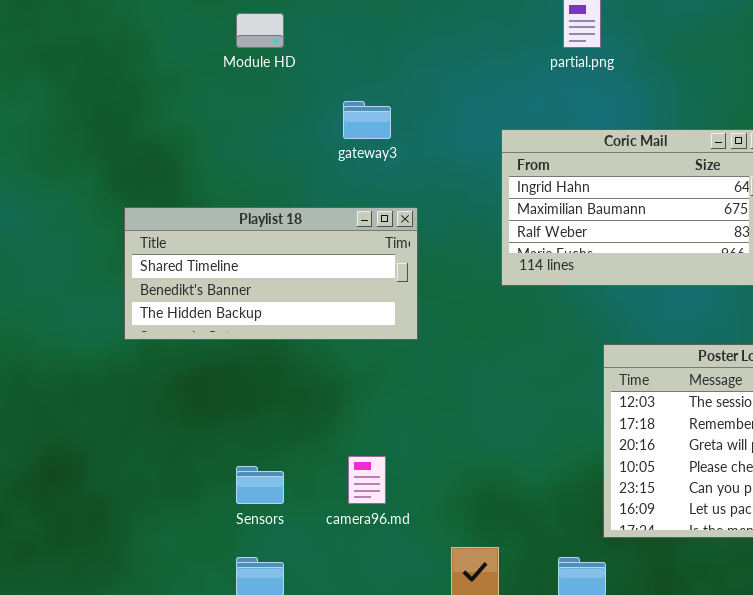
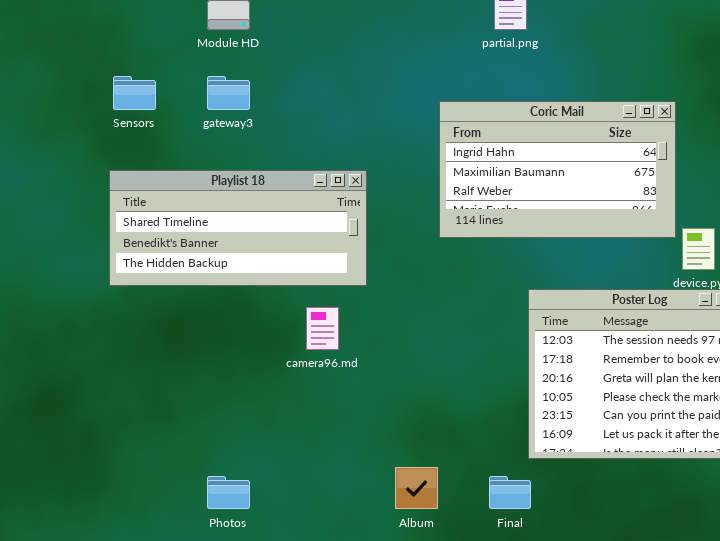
gateway3: [343,101,391,139] -> [207,76,250,110], moved
camera96.md: [348,456,386,504] -> [306,307,339,350], moved
Sensors: [236,466,284,504] -> [113,76,156,110], moved

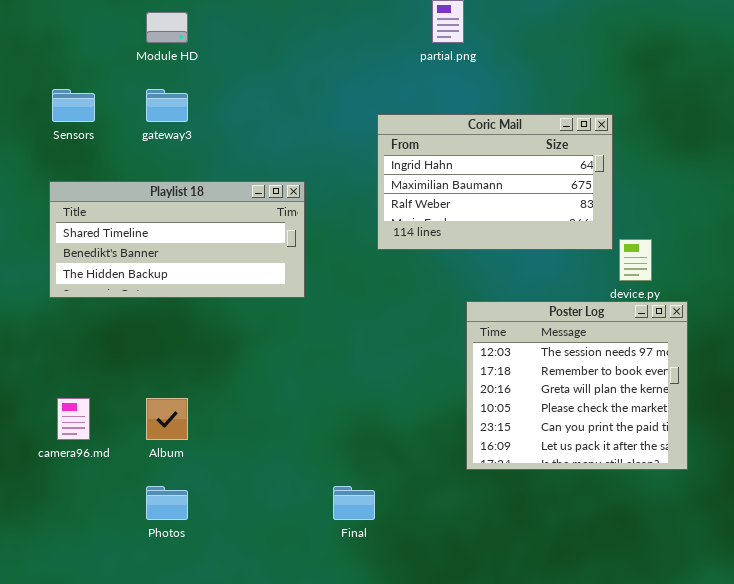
camera96.md: [306,307,339,350] -> [57,398,90,440], moved
Album: [395,467,438,509] -> [146,398,188,440], moved
Final: [489,476,531,509] -> [333,486,375,520], moved

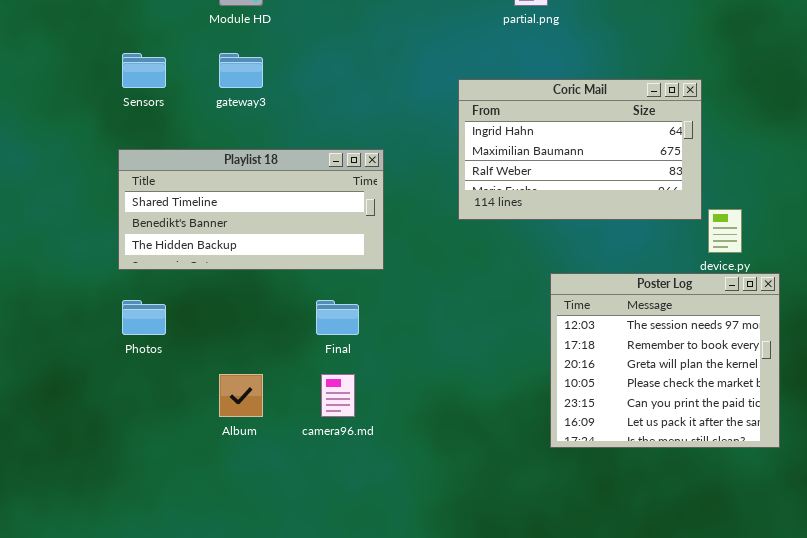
camera96.md: [57,398,90,440] -> [321,374,355,417], moved
Photos: [146,486,188,520] -> [122,300,166,335], moved
Final: [333,486,375,520] -> [316,300,359,335], moved

